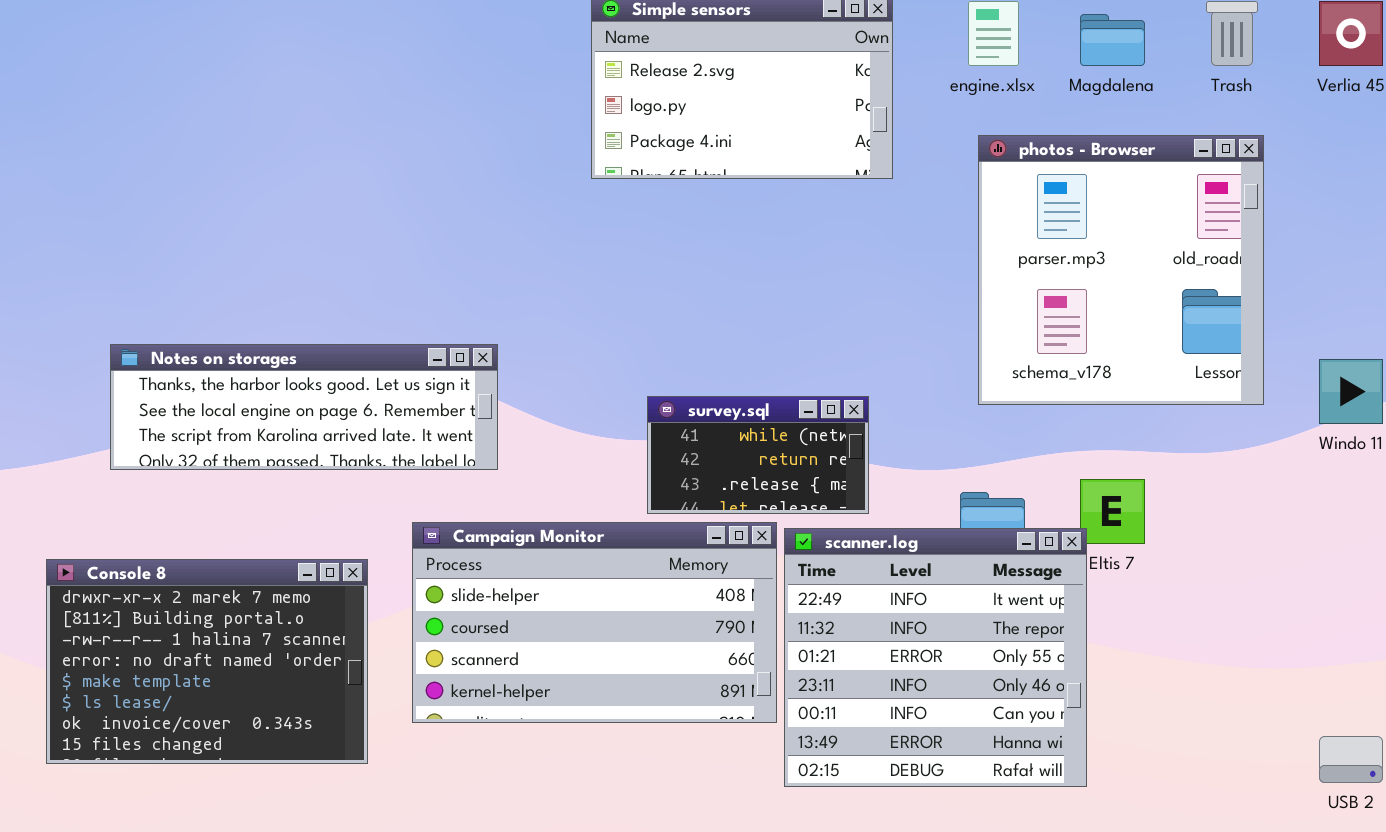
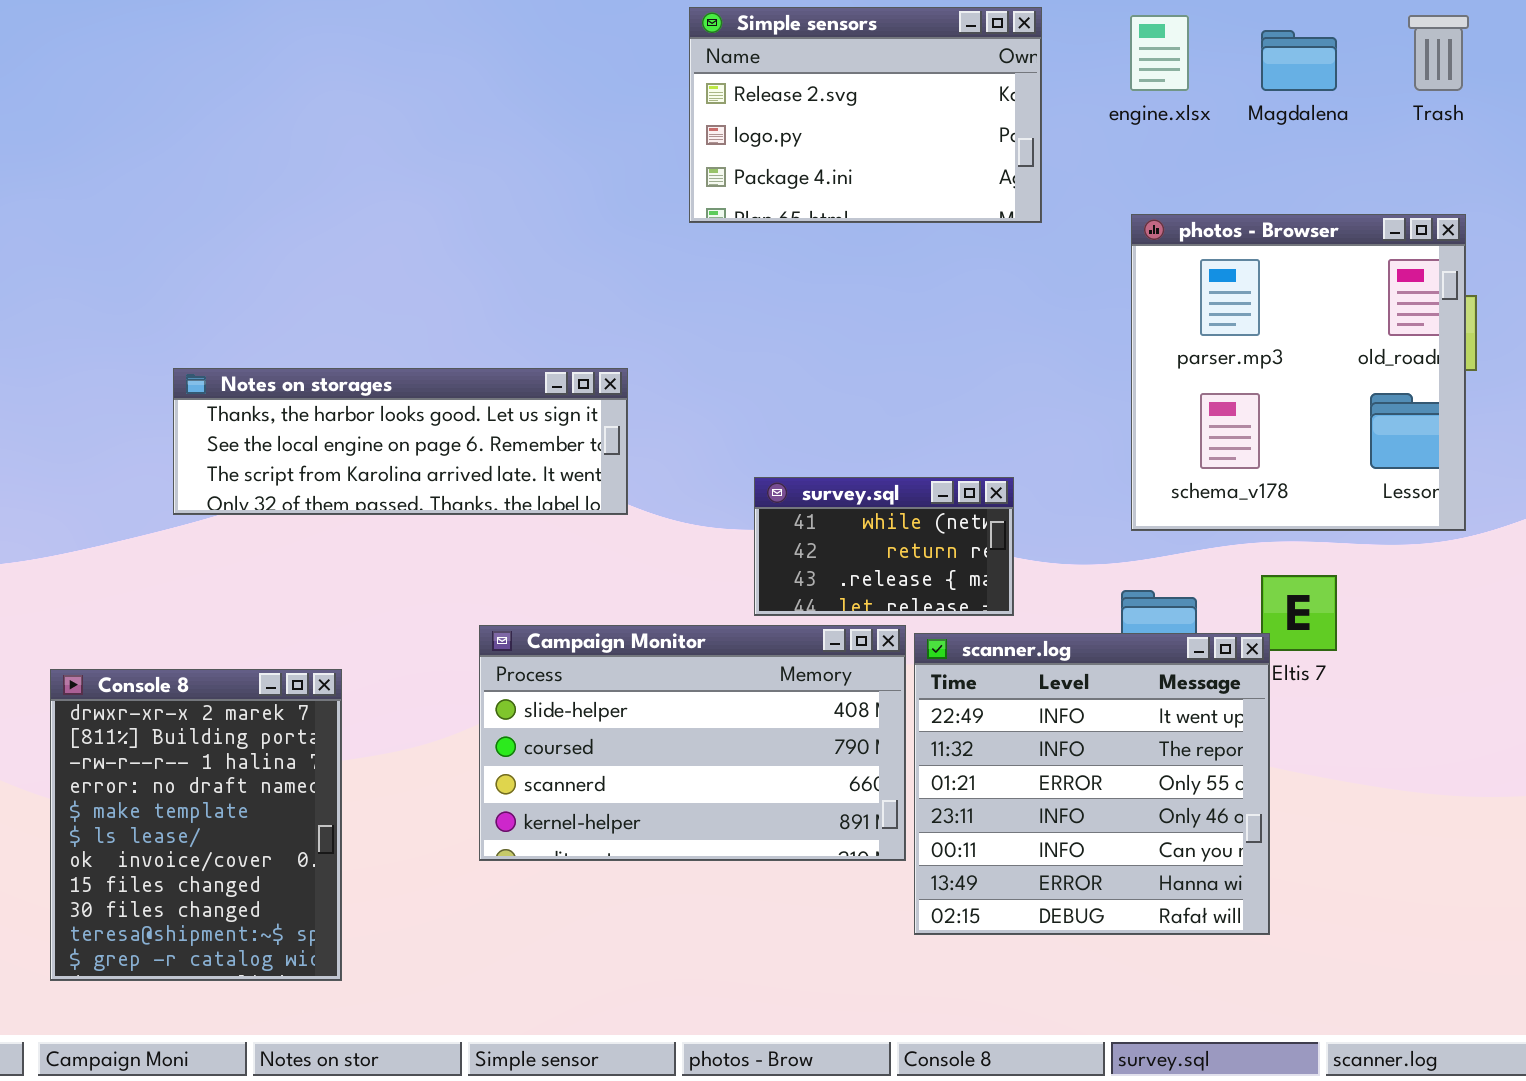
photos - Browser: [978,135,1264,405] -> [1131,214,1466,531], moved
Notes on storages: [110,344,498,470] -> [173,368,628,515], moved
Console 8: [46,559,368,764] -> [50,669,342,981], resized

